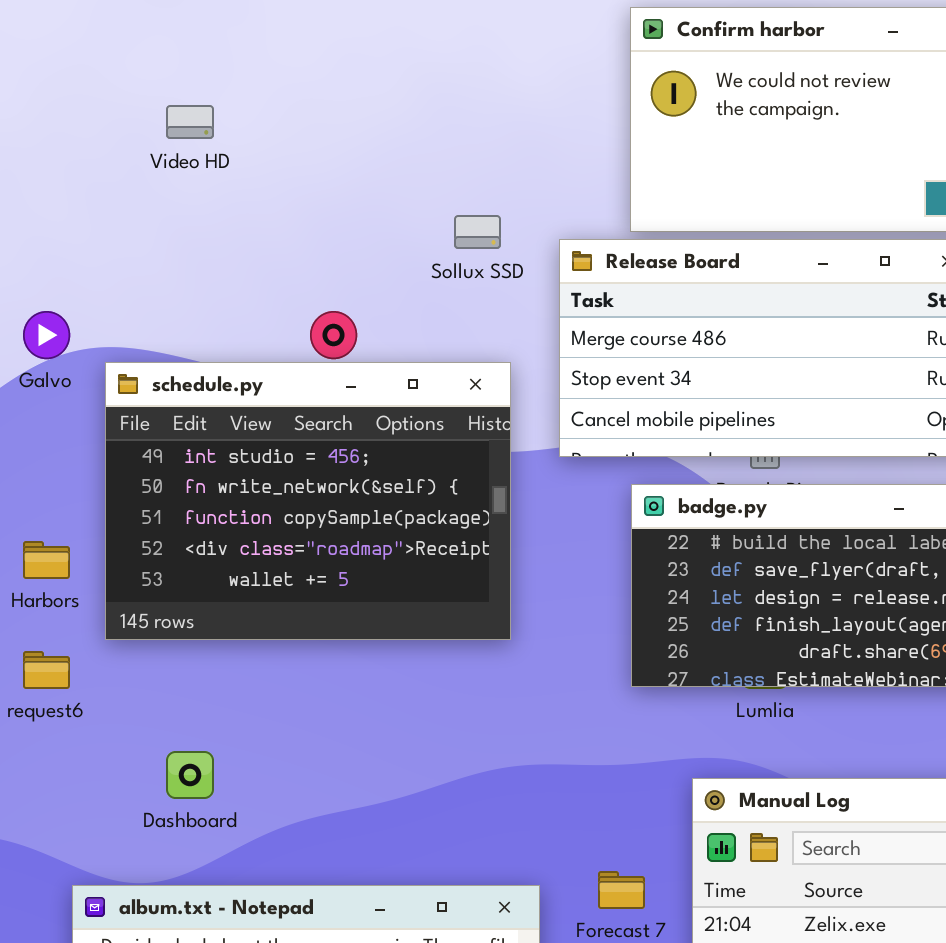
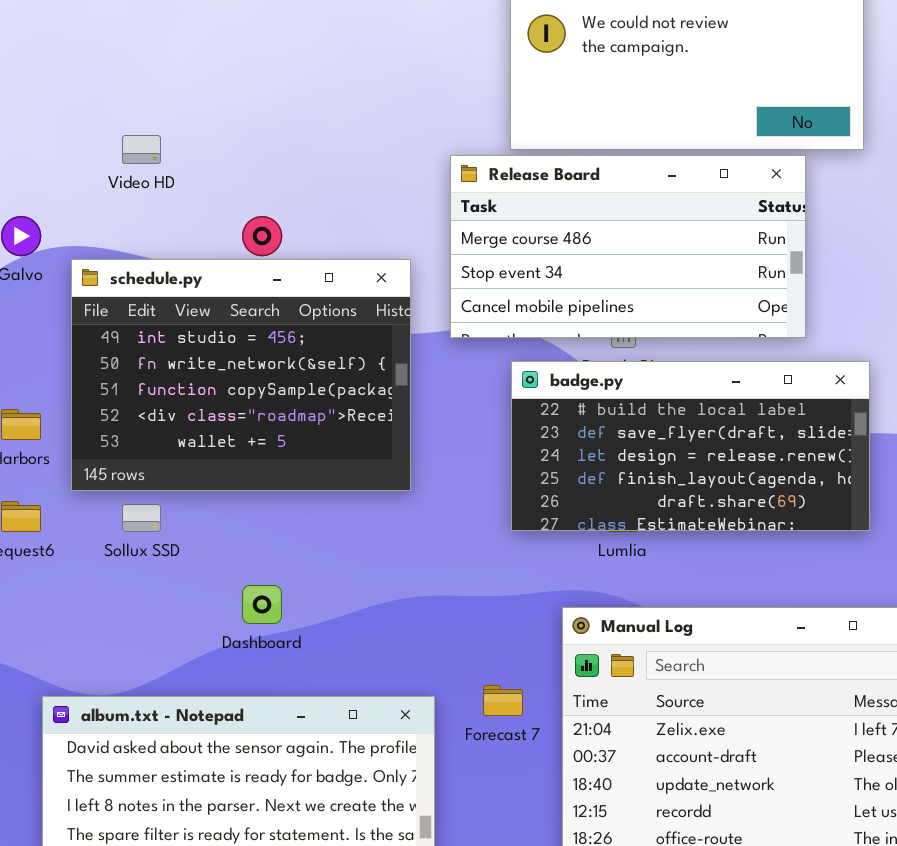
Video HD: [166,105,214,139] -> [122,135,161,164], moved
Sollux SSD: [454,215,501,249] -> [122,504,161,532], moved
Dashboard: [166,751,214,799] -> [242,585,282,624], moved

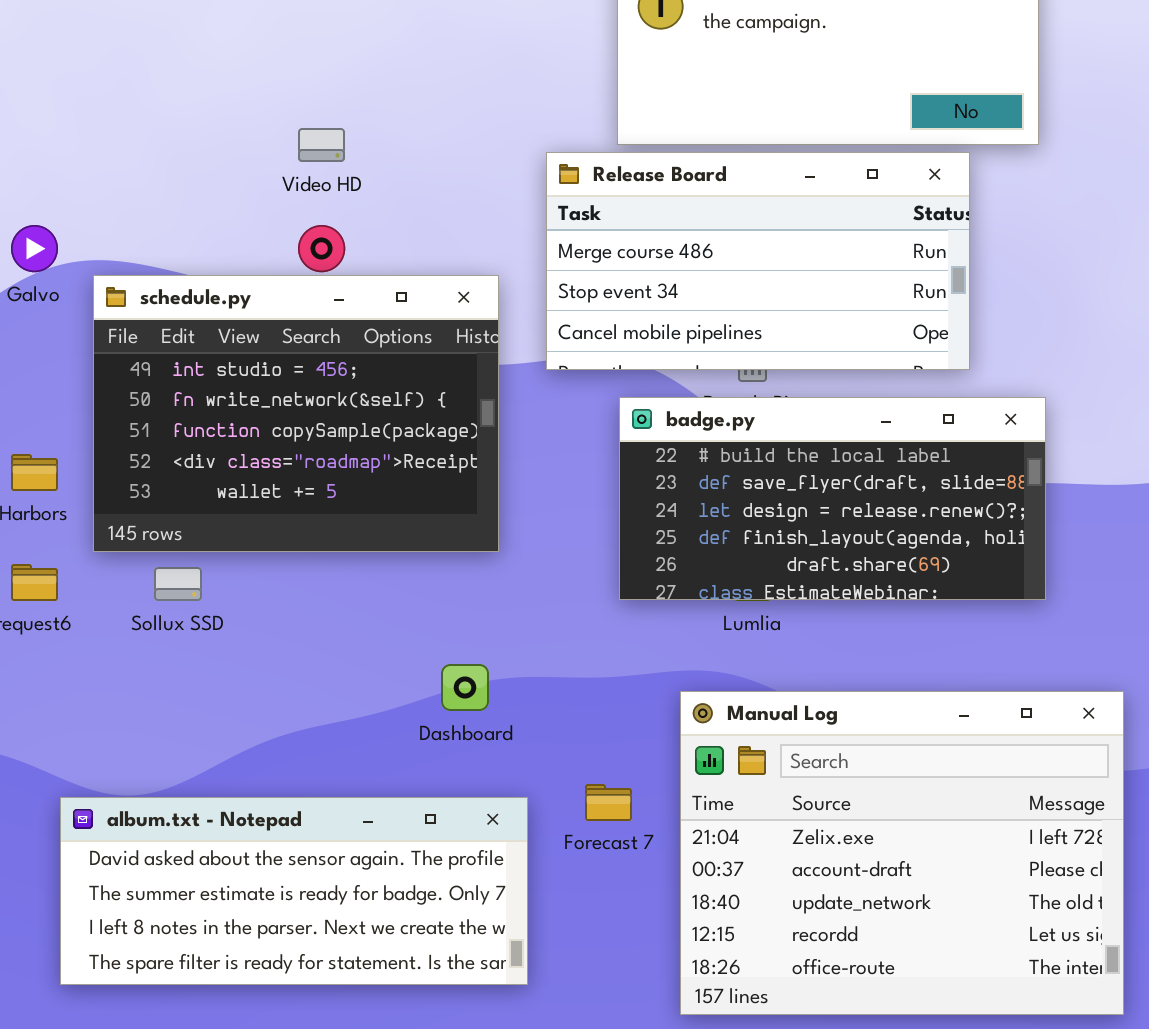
Video HD: [122,135,161,164] -> [298,128,345,162], moved
Dashboard: [242,585,282,624] -> [441,664,489,711], moved

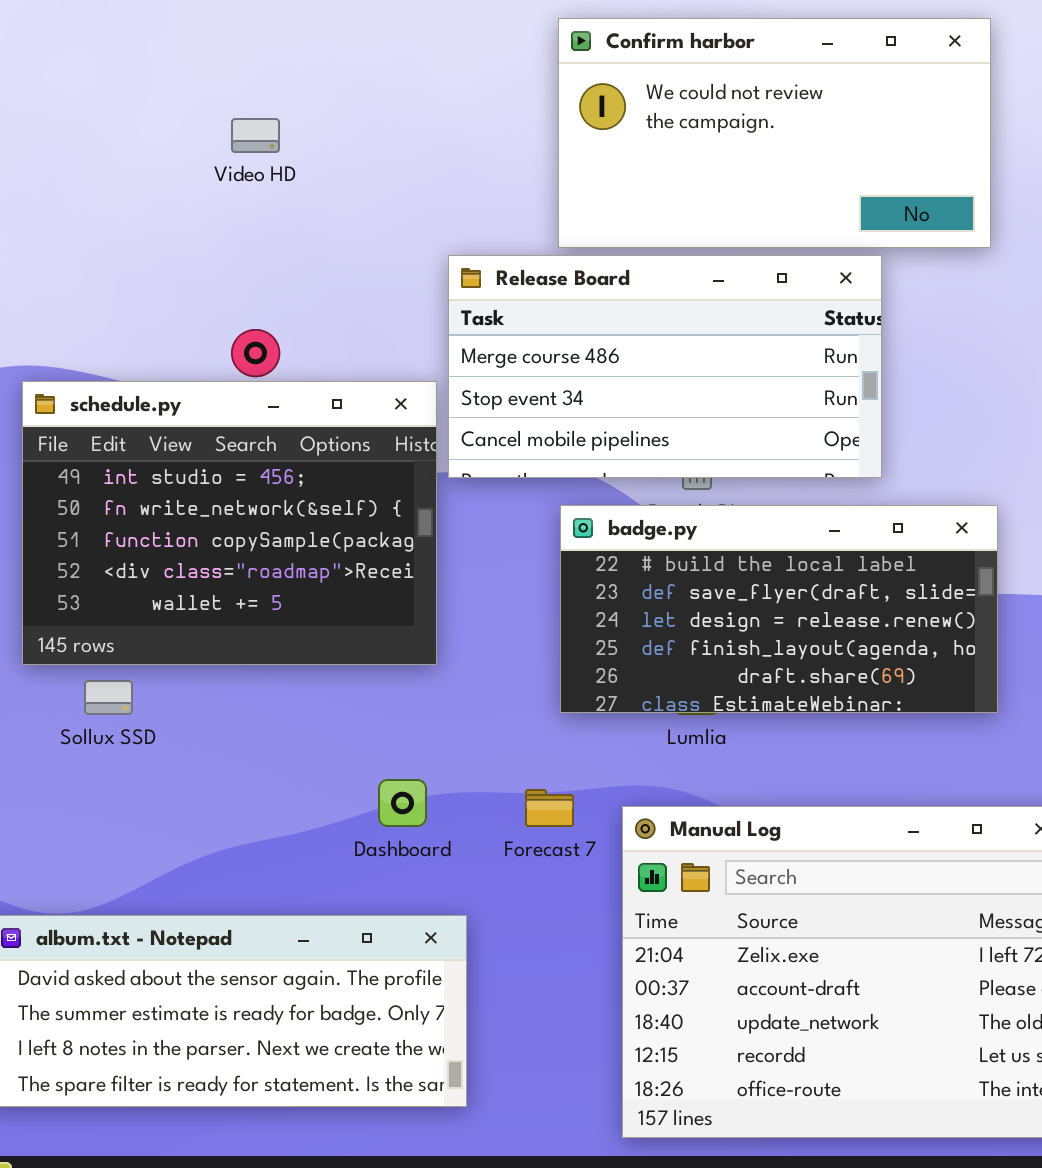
Video HD: [298,128,345,162] -> [231,118,280,153], moved
Release Board: [546,152,970,370] -> [448,255,882,478], moved
Forecast 7: [585,784,632,821] -> [525,789,574,827], moved

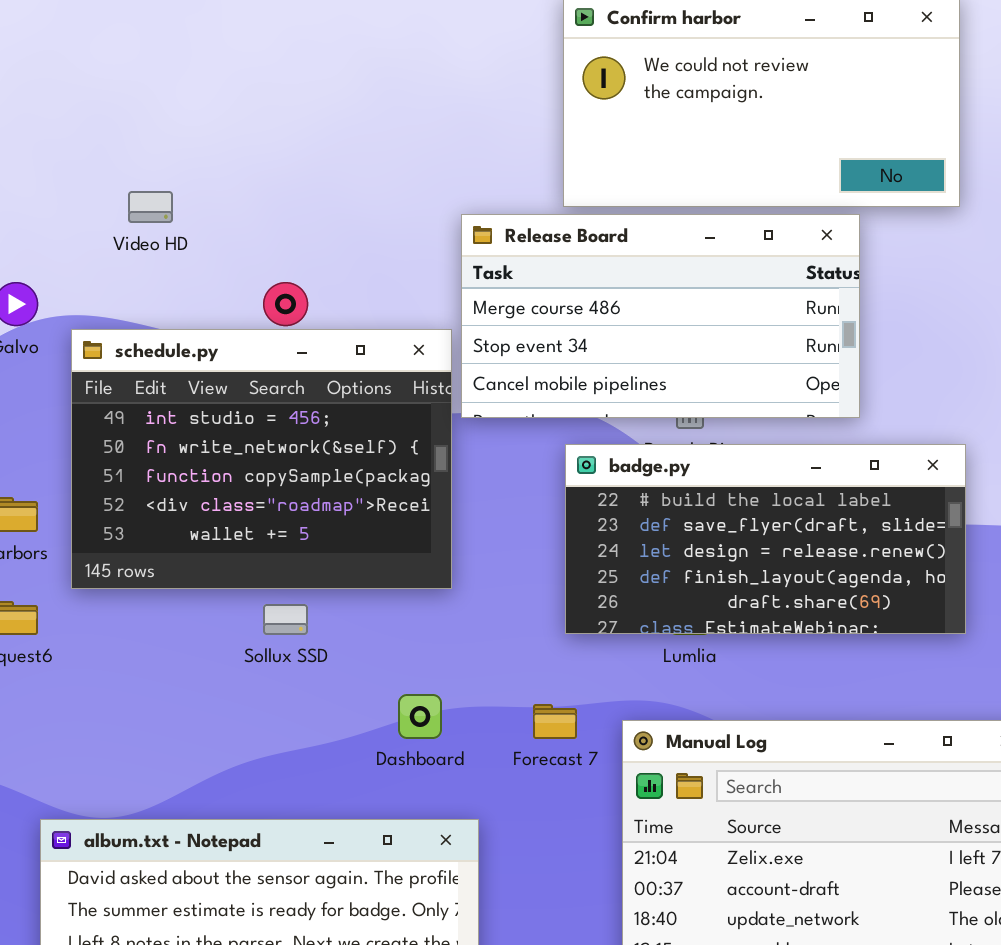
Video HD: [231,118,280,153] -> [128,191,173,223], moved
Sollux SSD: [84,680,133,715] -> [263,604,308,635], moved

